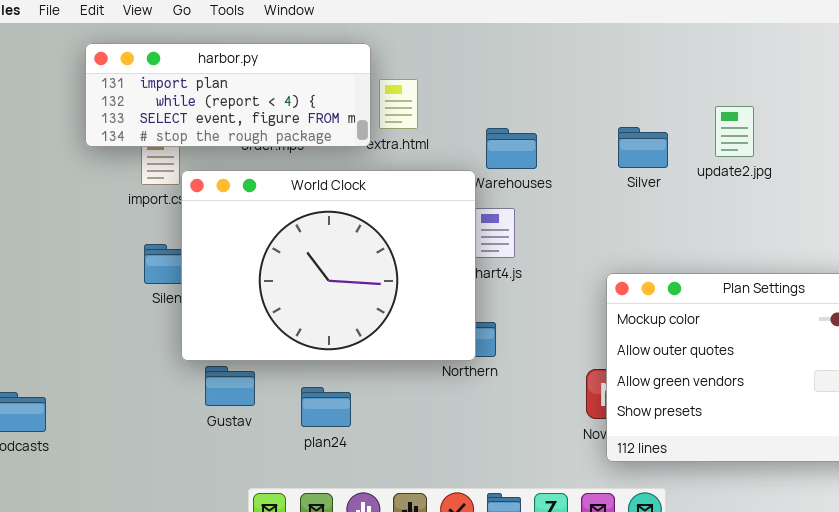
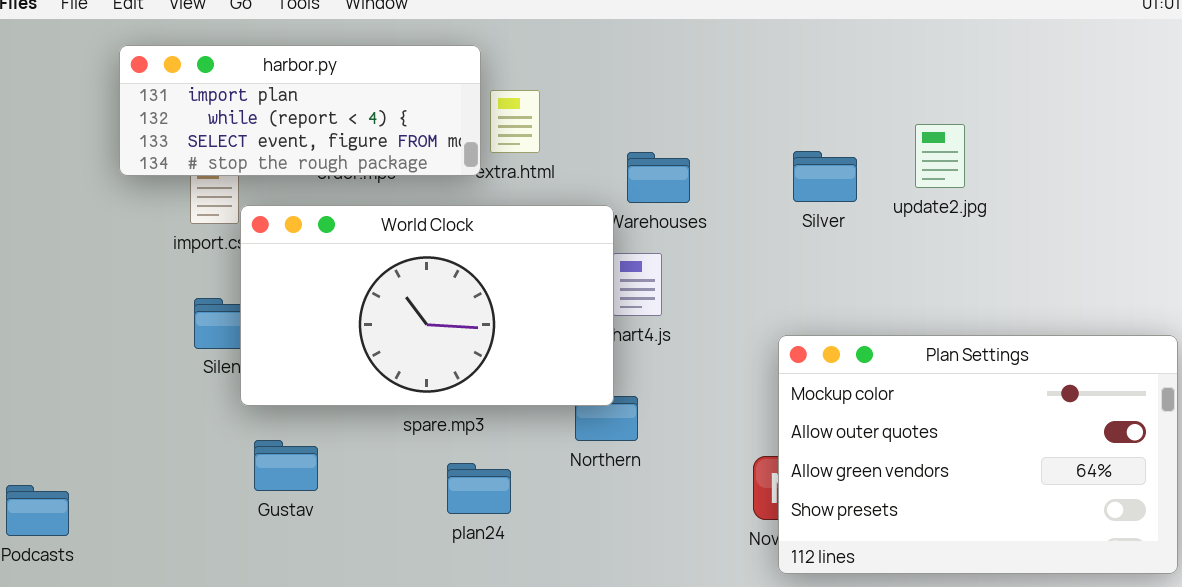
World Clock: [181,170,476,361] -> [240,205,614,406], resized
Gustav: [205,366,255,406] -> [254,440,318,491], moved
plan24: [301,387,351,427] -> [447,463,511,514], moved

